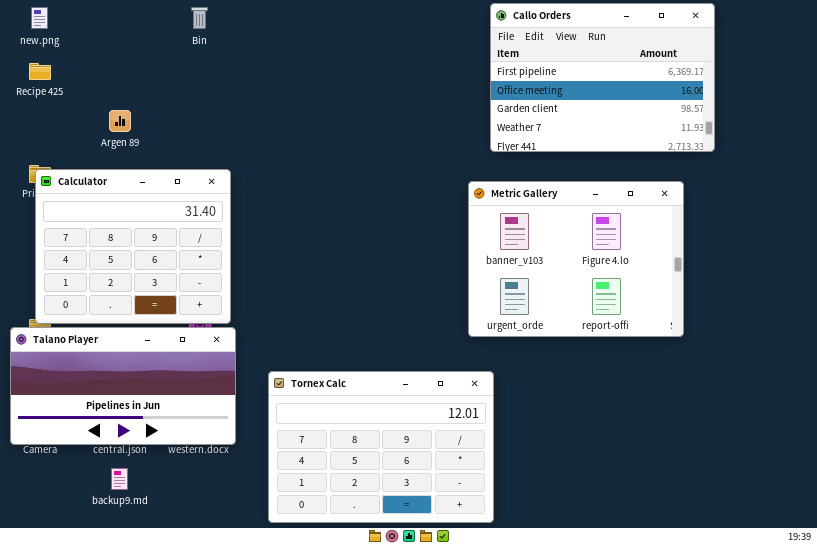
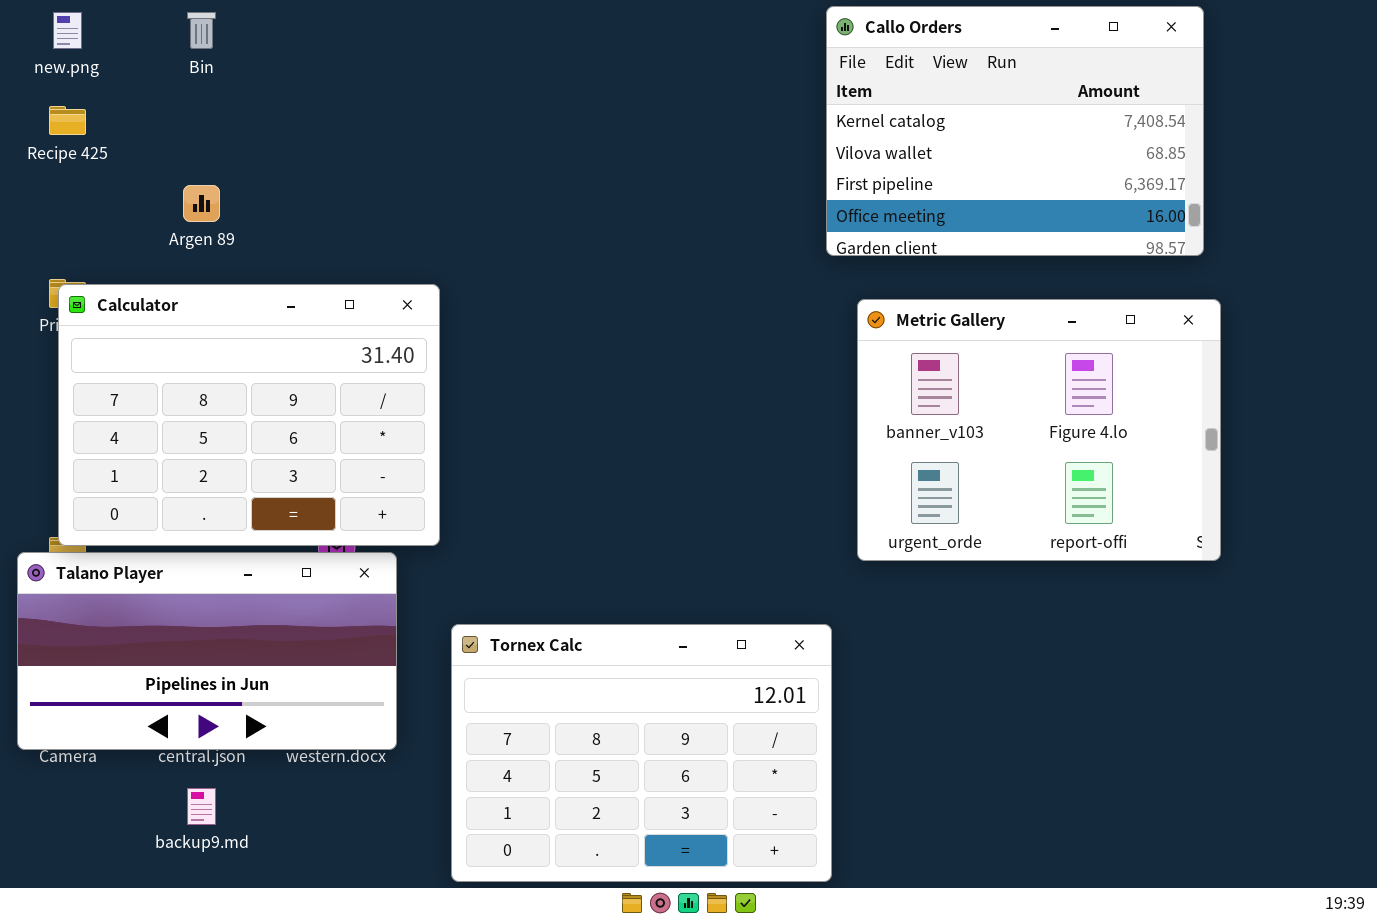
Callo Orders: [490,3,715,152] -> [826,6,1204,256], scrolled up 2 rows
Bin: [191,7,208,29] -> [187,12,216,49], moved
Calculator: [35,169,231,324] -> [58,284,440,546], resized
Metric Gallery: [468,181,684,337] -> [857,299,1221,561], moved

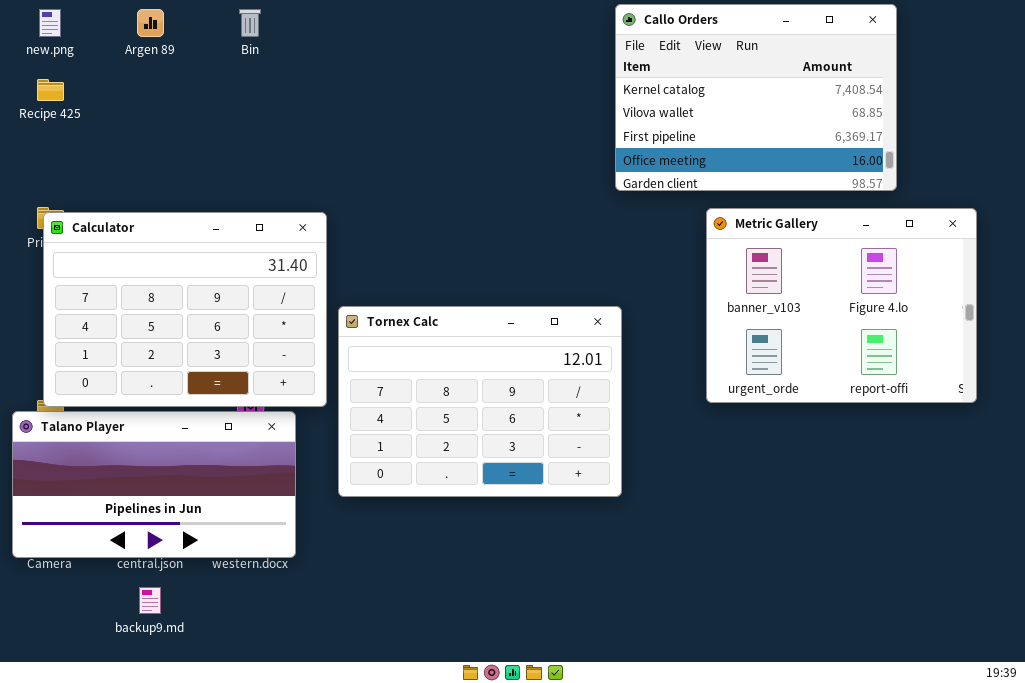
Bin: [187,12,216,49] -> [239,9,261,37], moved
Argen 89: [183,185,220,222] -> [137,9,164,37], moved
Metric Gallery: [857,299,1221,561] -> [706,208,977,403], moved
Tornex Calc: [451,624,832,882] -> [338,306,622,497], moved

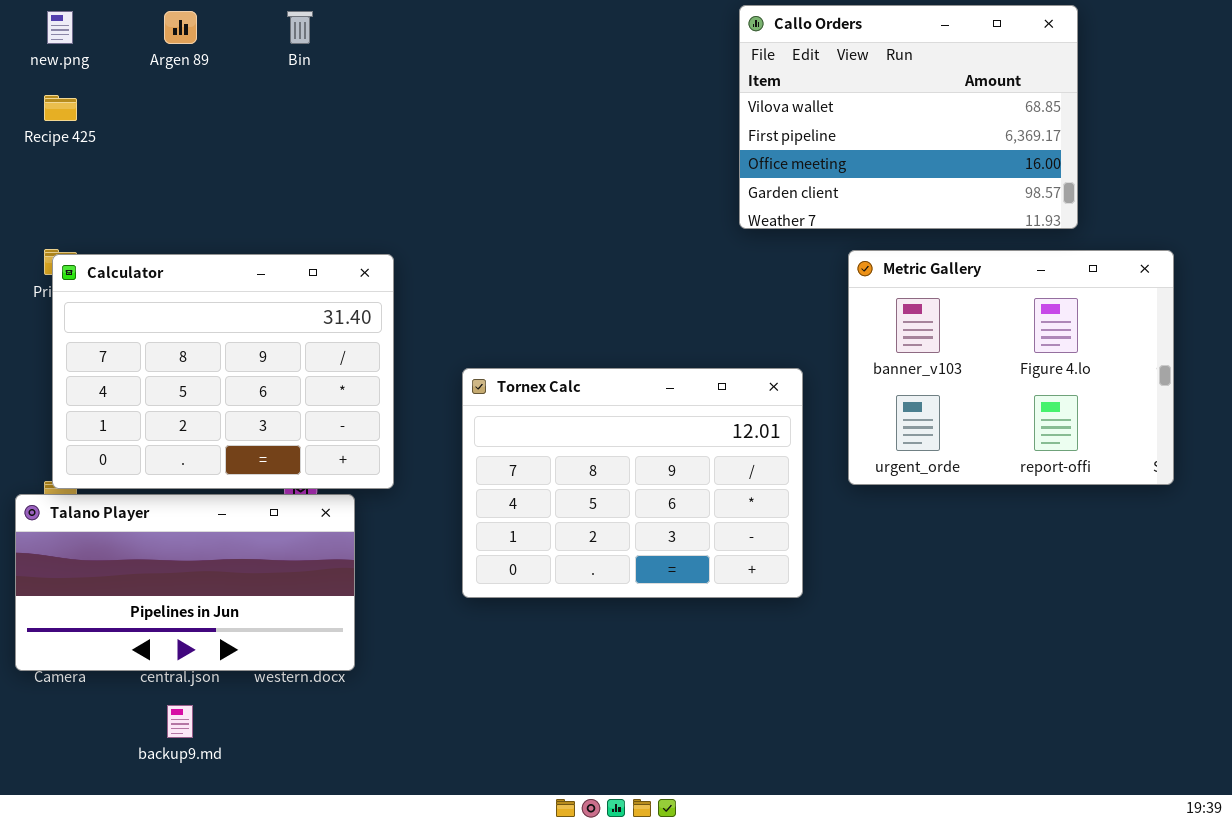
Callo Orders: [615,4,897,191] -> [739,5,1078,229], scrolled down 1 row
Tornex Calc: [338,306,622,497] -> [462,368,803,598], moved

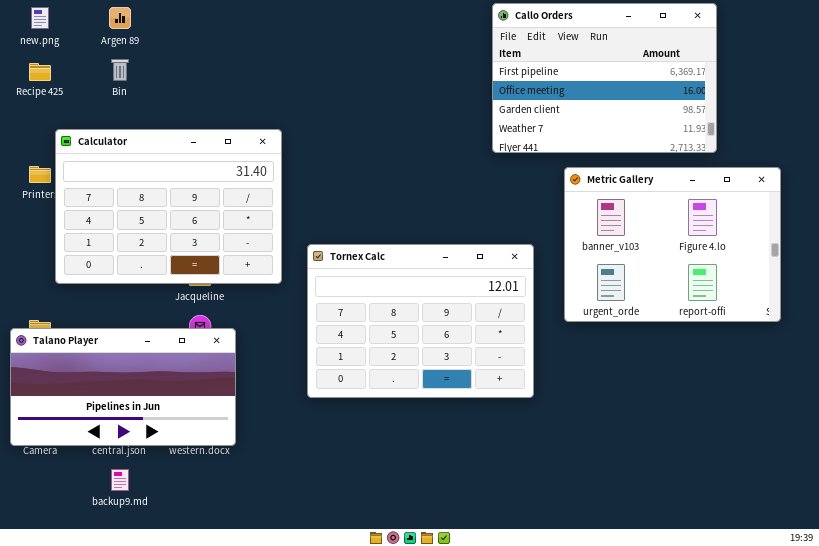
Callo Orders: [739,5,1078,229] -> [492,3,717,153], scrolled down 1 row
Bin: [287,11,313,44] -> [111,59,129,81], moved
Calculator: [52,254,394,489] -> [55,129,282,284], moved

